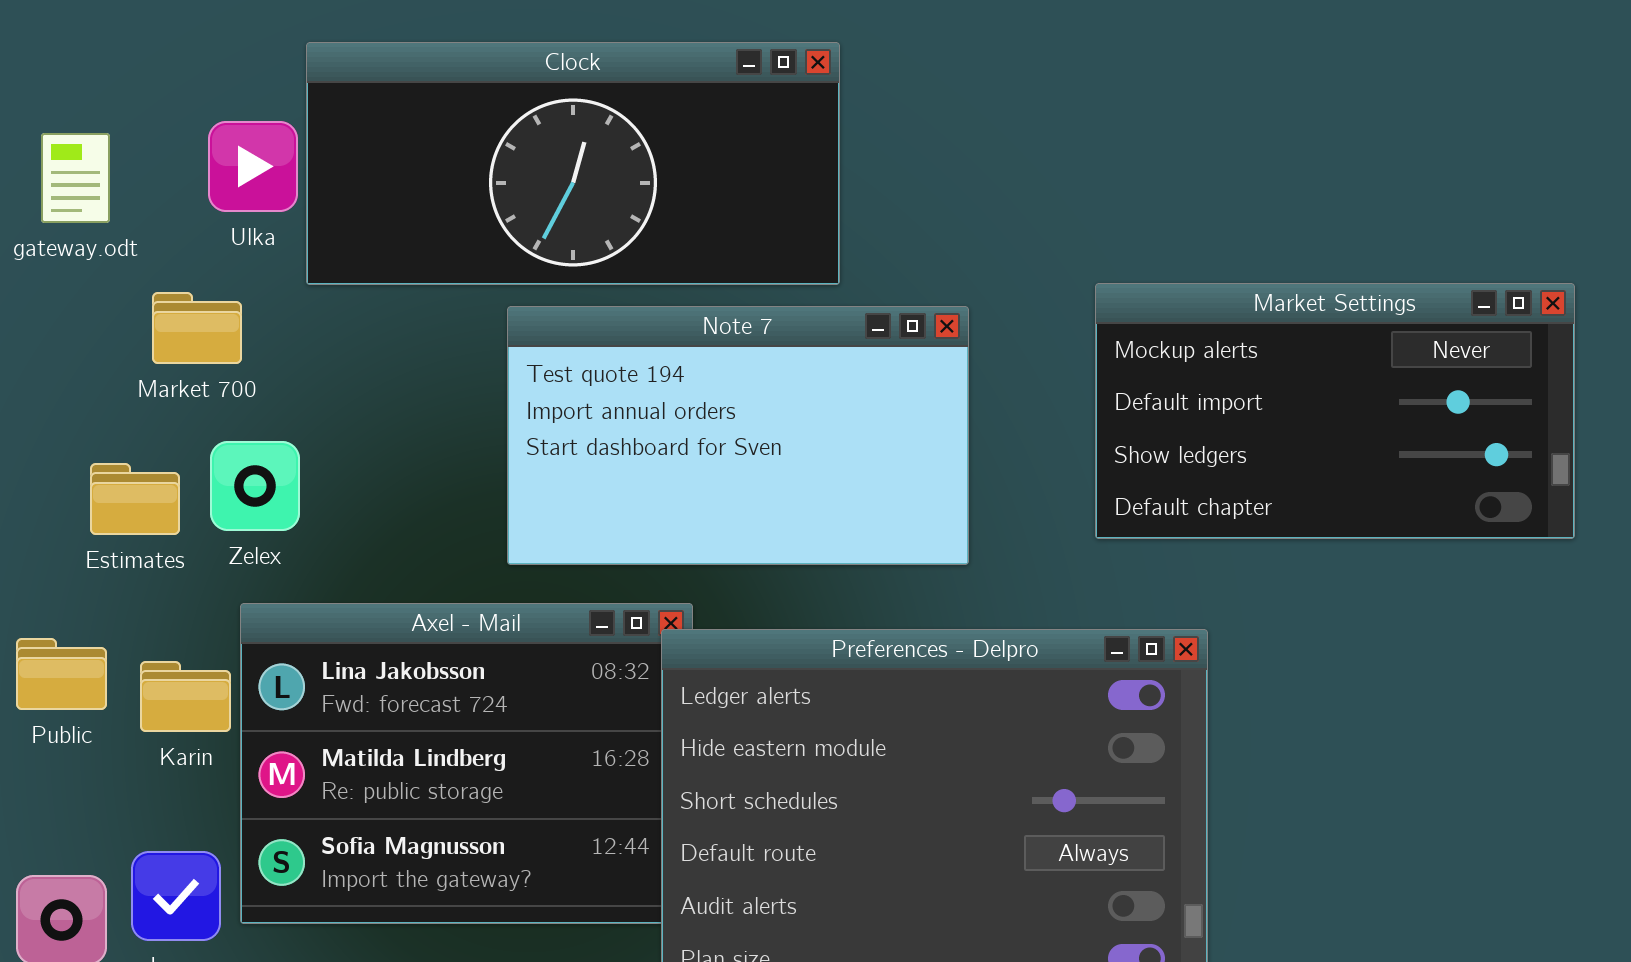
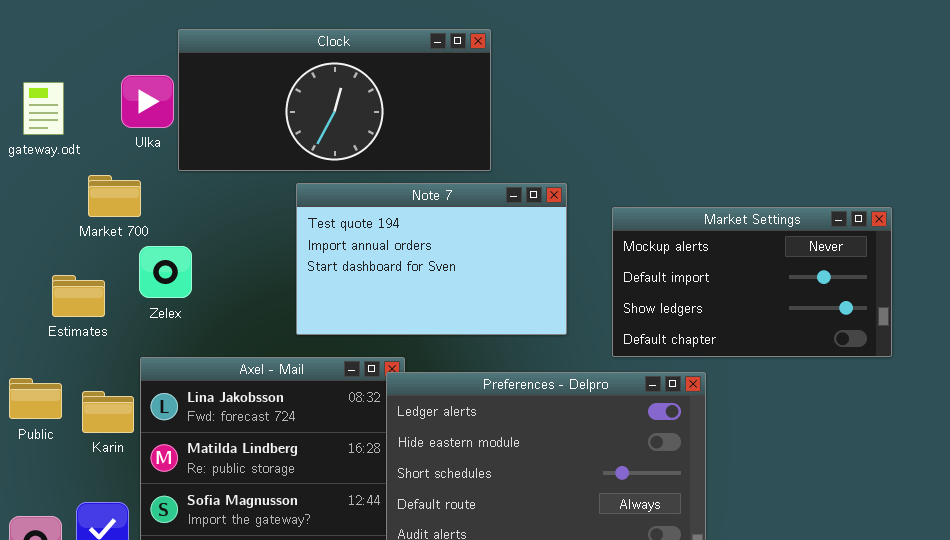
Market Settings: [1095,283,1575,539] -> [612,207,892,357], moved
Zelex: [210,441,300,531] -> [139,246,192,298], moved

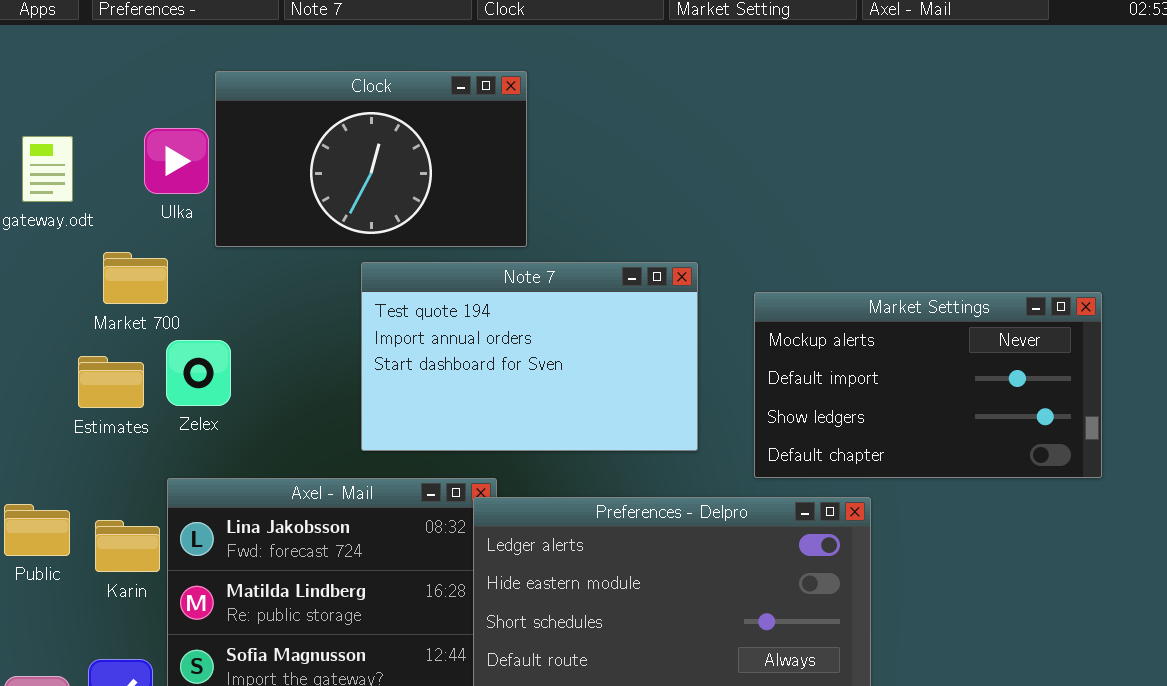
Clock: [178,29,491,171] -> [215,71,527,247], resized
Estimates: [52,275,105,317] -> [78,356,144,408], moved

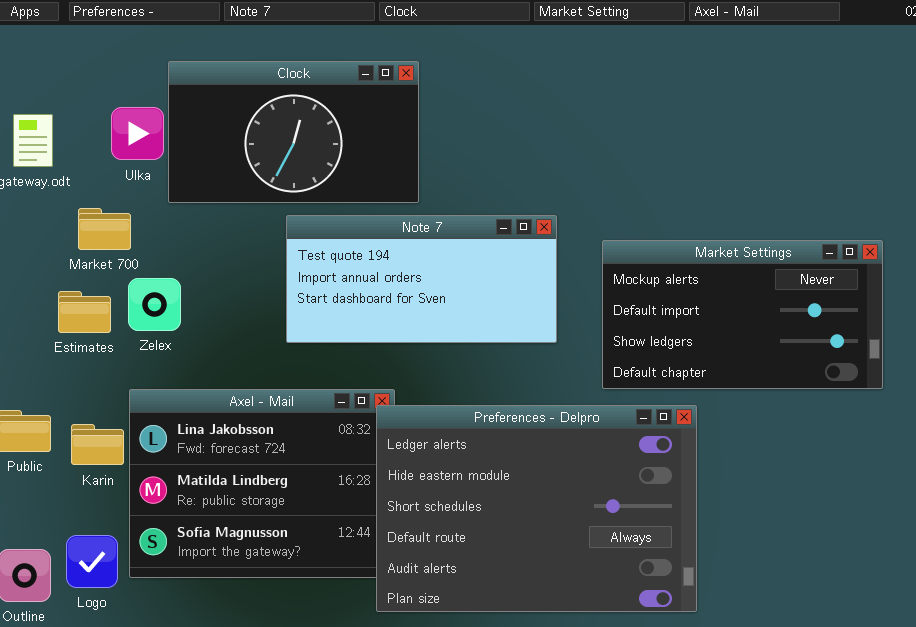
Note 7: [361,262,698,451] -> [286,215,557,343], resized

